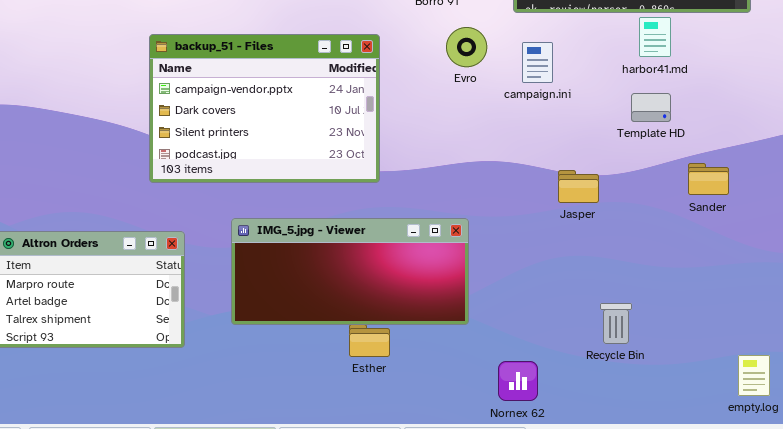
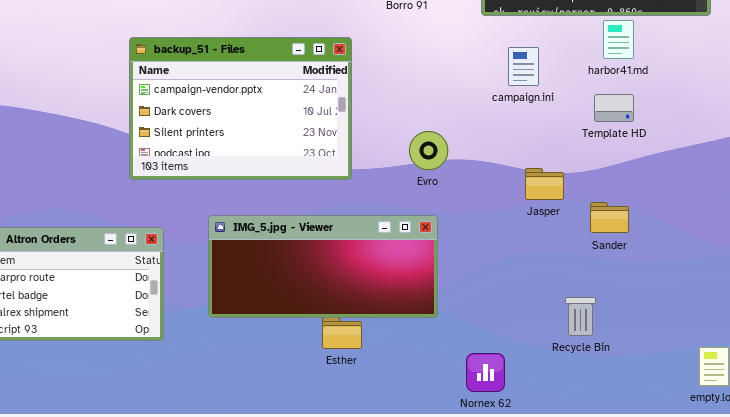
Evro: [446,27,487,67] -> [409,131,448,170], moved
campaign.ini: [522,42,553,83] -> [508,47,539,86], moved
Sander: [688,163,729,195] -> [590,202,629,233], moved

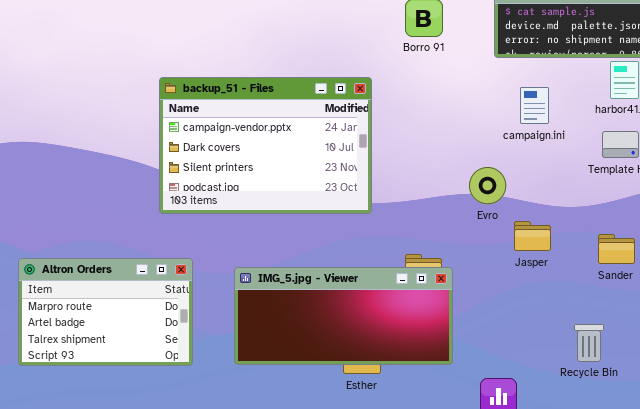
Evro: [409,131,448,170] -> [469,167,506,204], moved
Jasper: [525,168,564,200] -> [514,221,551,251], moved
IMG_5.jpg - Viewer: [208,215,438,318] -> [234,267,453,365], moved

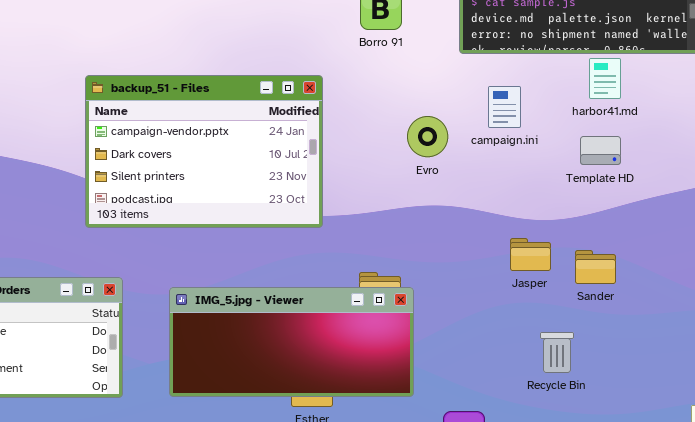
Evro: [469,167,506,204] -> [407,116,448,157], moved
Jasper: [514,221,551,251] -> [510,238,551,271], moved
Recycle Bin: [574,324,604,362] -> [540,332,574,373], moved

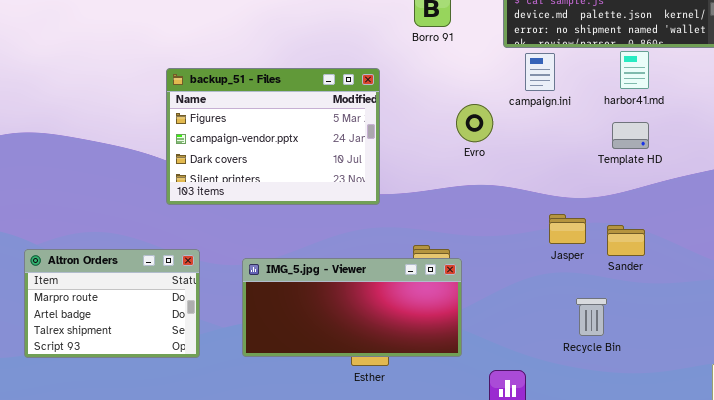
backup_51 - Files: [85,75,323,228] -> [166,68,380,205], scrolled up 1 row
campaign.ini: [488,86,521,128] -> [525,53,555,91], moved

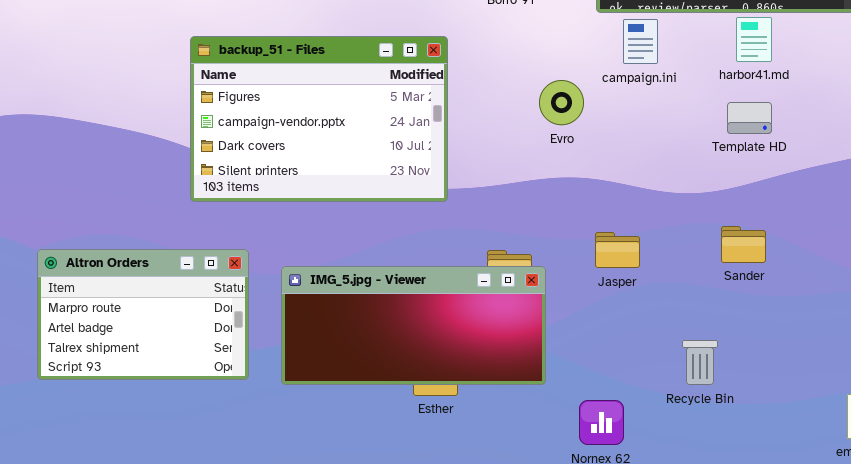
Jasper: [549,214,586,244] -> [595,232,640,268], moved
Altron Orders: [24,249,200,358] -> [37,249,249,380], moved
Recycle Bin: [576,298,607,336] -> [682,340,718,385], moved

